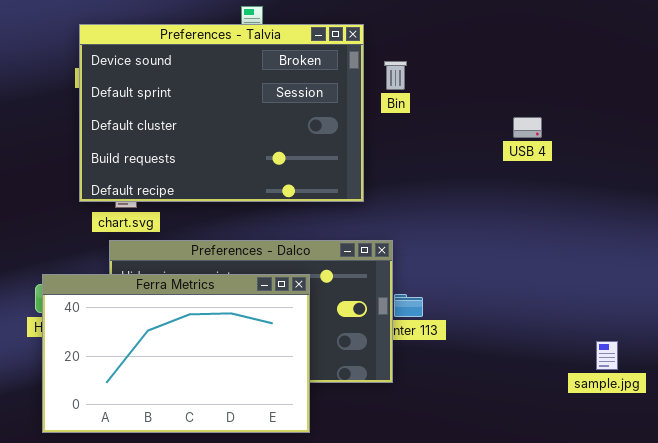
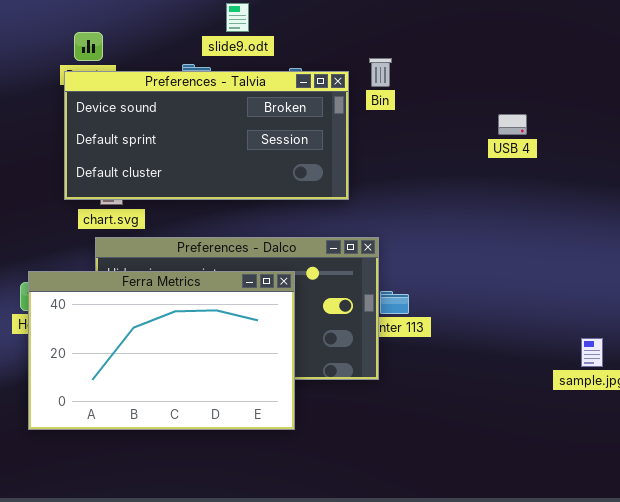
Preferences - Talvia: [79,24,364,202] -> [64,71,349,200], resized

